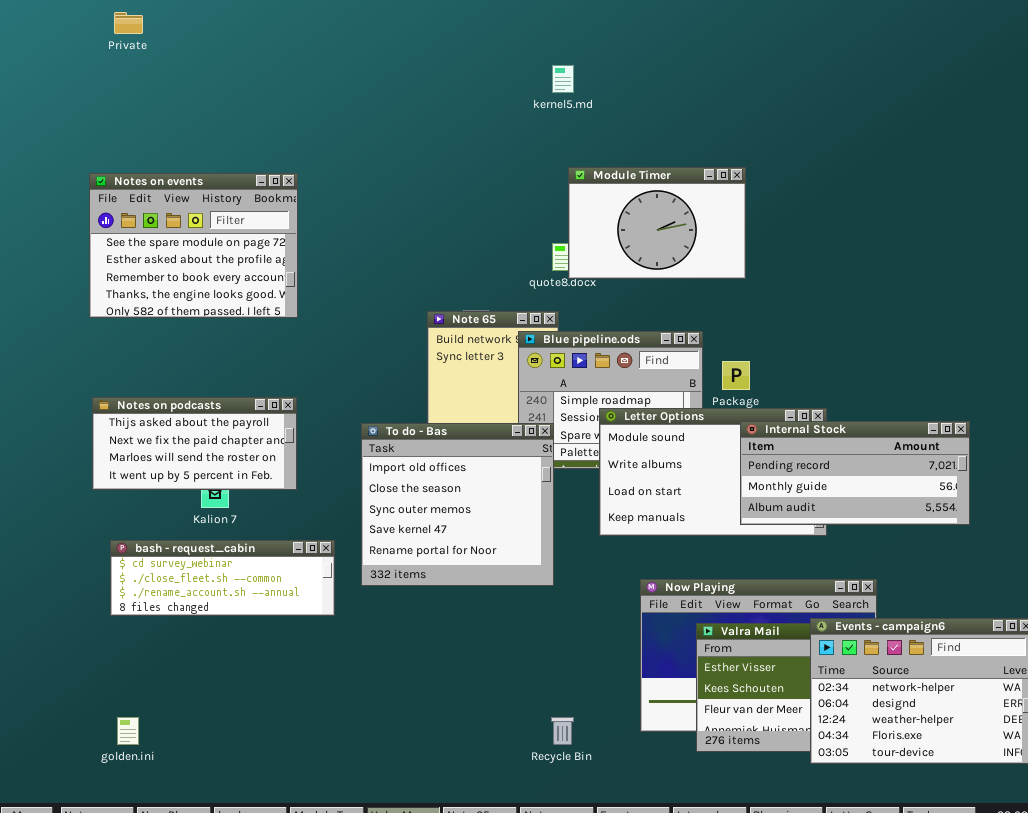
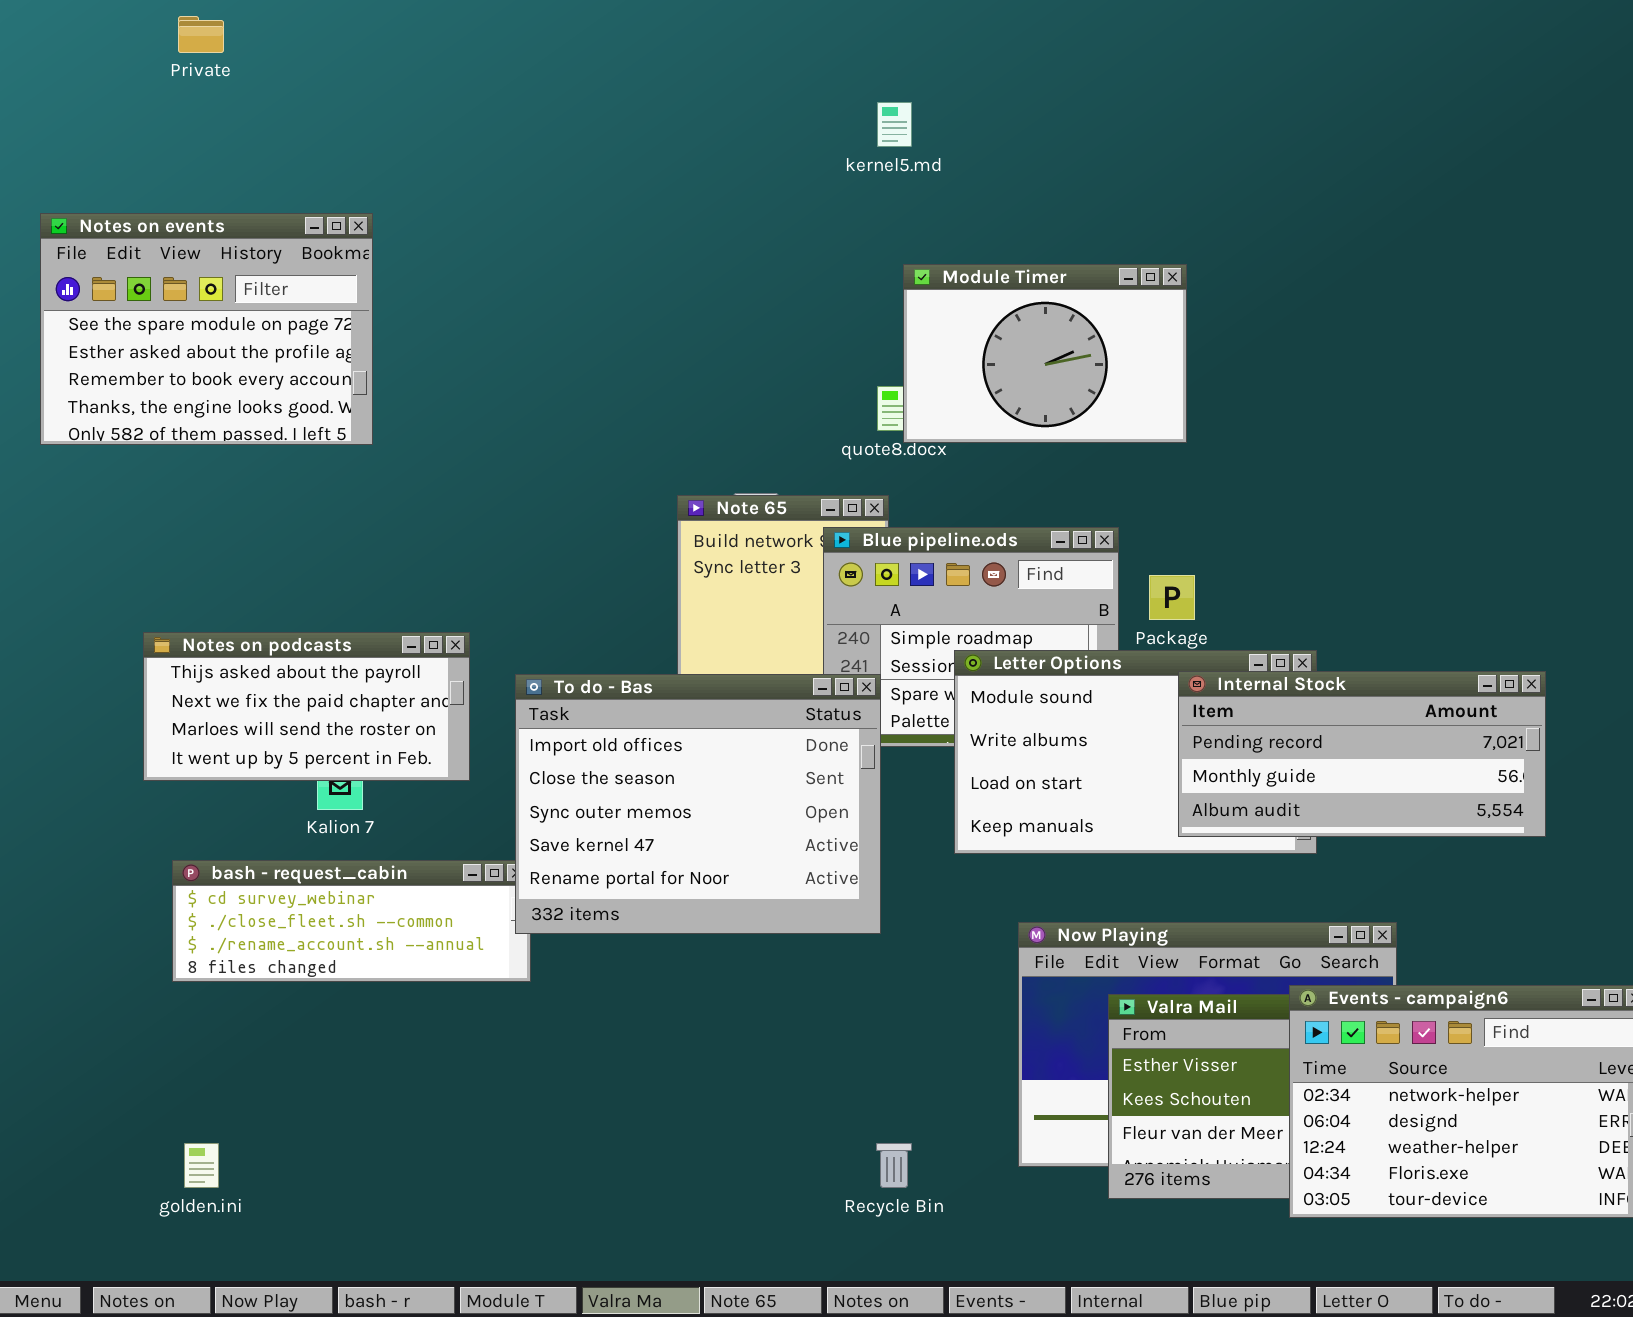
Notes on events: [89,173,298,318] -> [40,213,373,445], moved
To do - Bas: [361,423,554,586] -> [515,674,881,934], resized

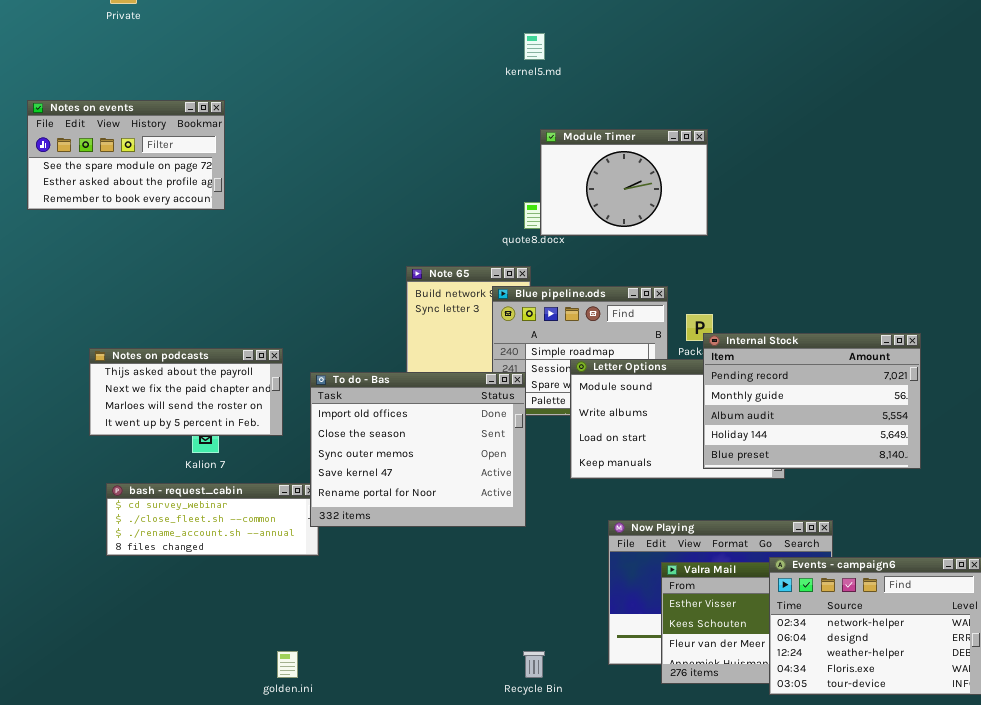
Notes on events: [40,213,373,445] -> [27,100,225,210], resized
Internal Stock: [1178,671,1546,837] -> [703,333,921,469], resized
golden.ini: [184,1143,219,1188] -> [277,651,298,678], moved

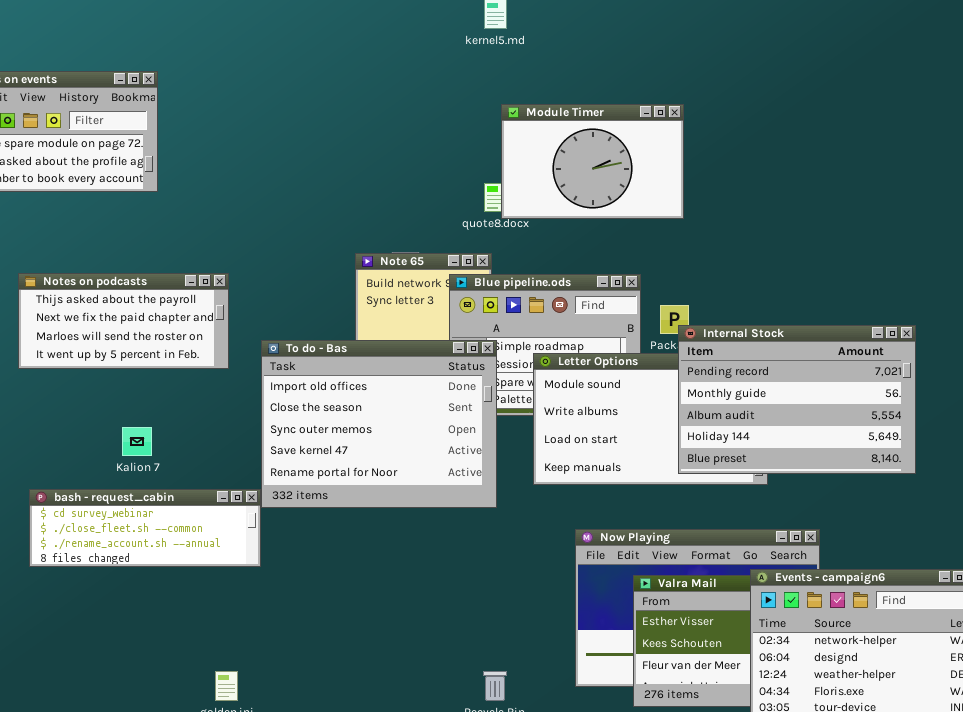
Notes on podcasts: [89,348,283,436] -> [18,273,229,369], moved
To do - Bas: [310,372,526,527] -> [261,340,497,508], moved

